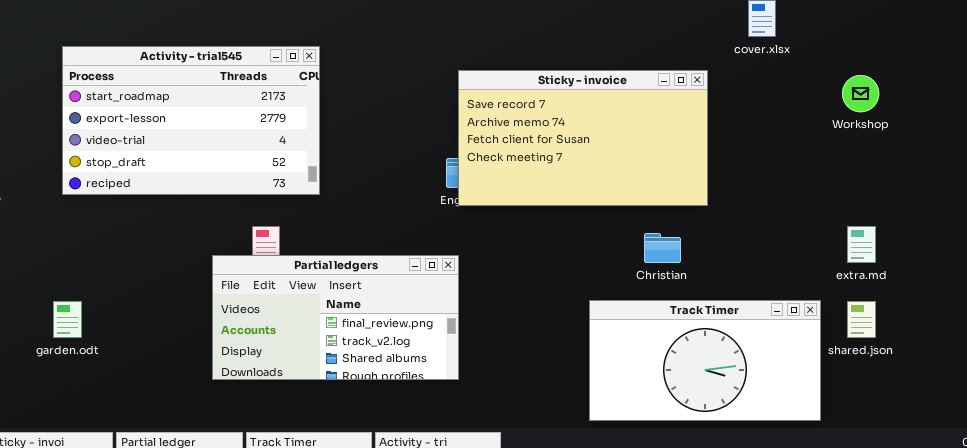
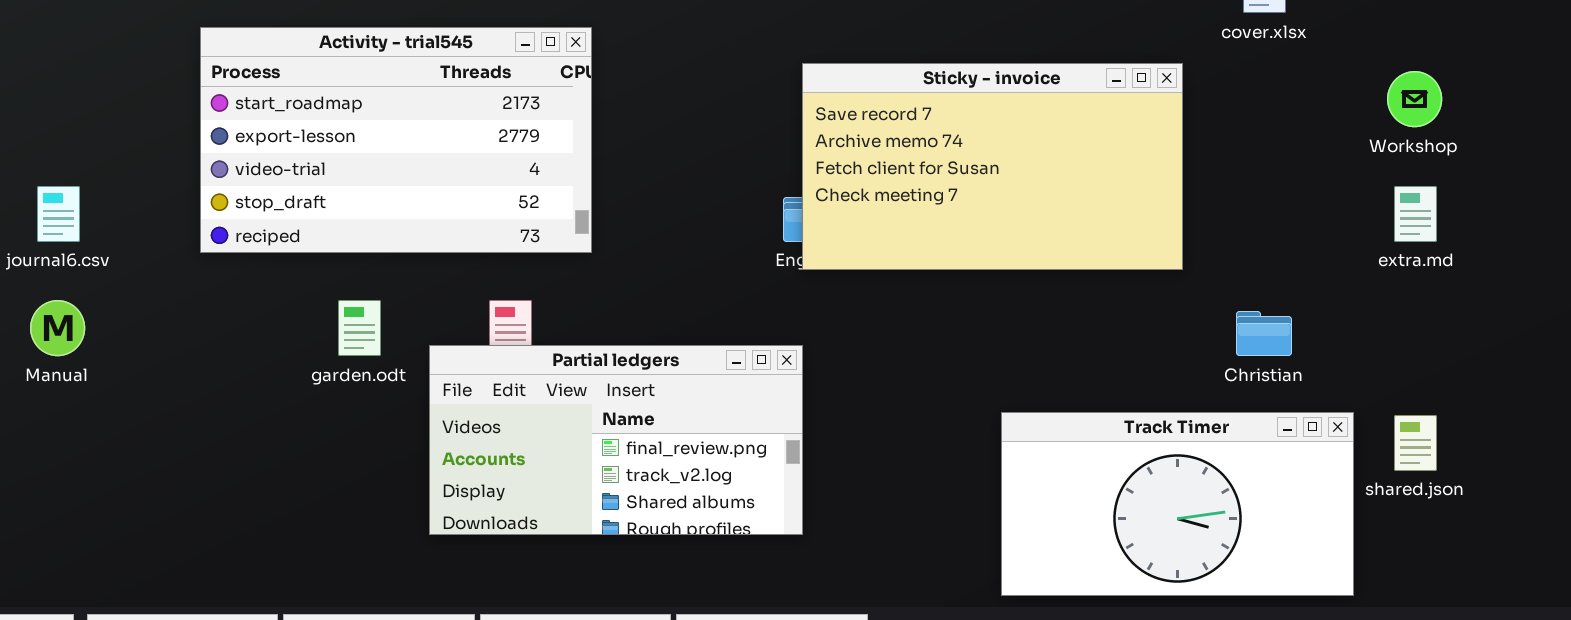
extra.md: [847,226,876,263] -> [1394,186,1437,242], moved
Christian: [644,233,681,263] -> [1236,311,1292,356], moved
garden.odt: [53,301,82,338] -> [338,300,381,356], moved

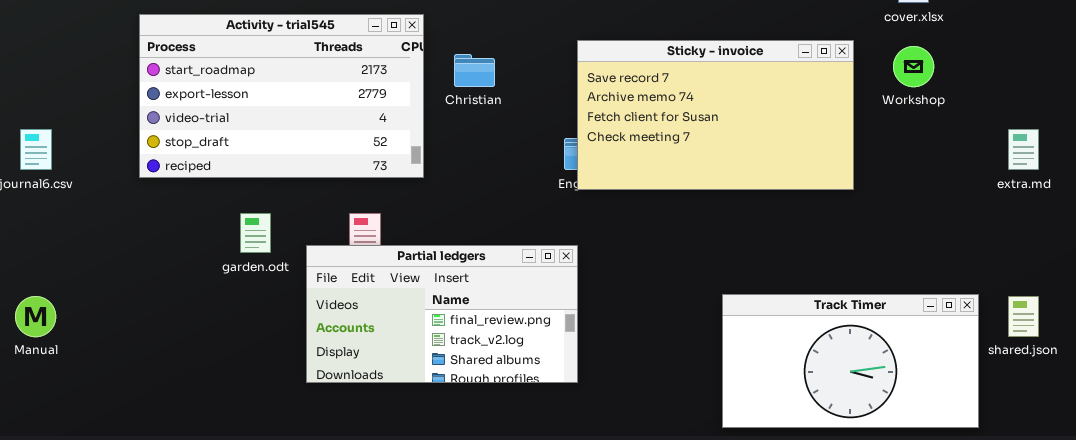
Workshop: [1387,71,1442,127] -> [893,46,934,87], moved
Manual: [30,300,85,356] -> [15,296,56,337], moved
Christian: [1236,311,1292,356] -> [454,54,495,87], moved

